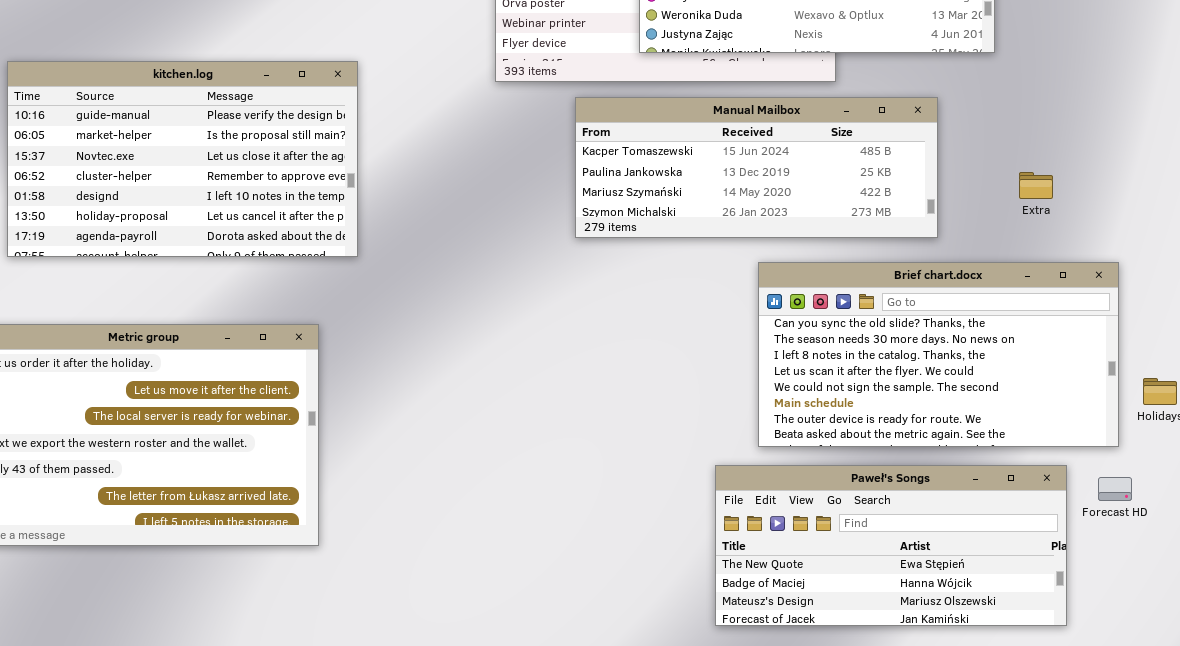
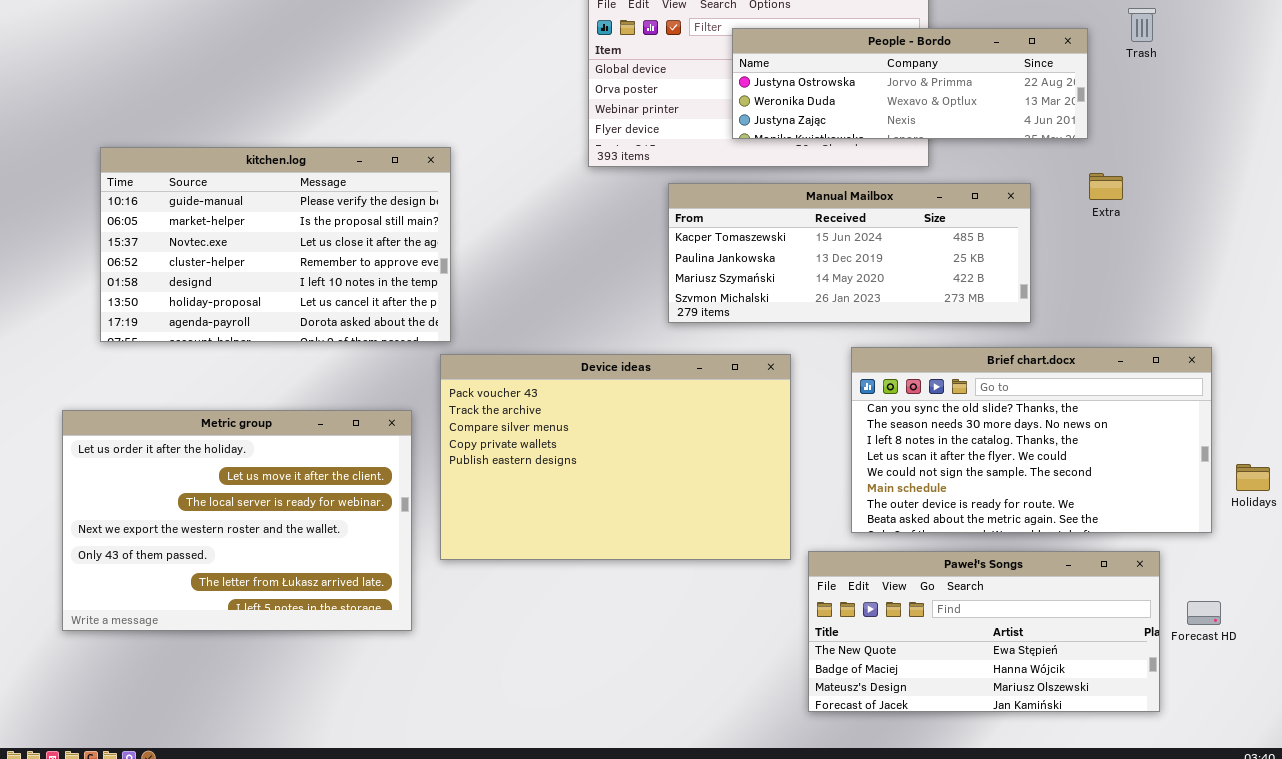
Extra: [1019,172,1053,199] -> [1089,173,1123,200], moved
Device ideas: none -> [440,354,791,560], opened
Forecast HD: [1098,477,1132,501] -> [1187,601,1221,625], moved

